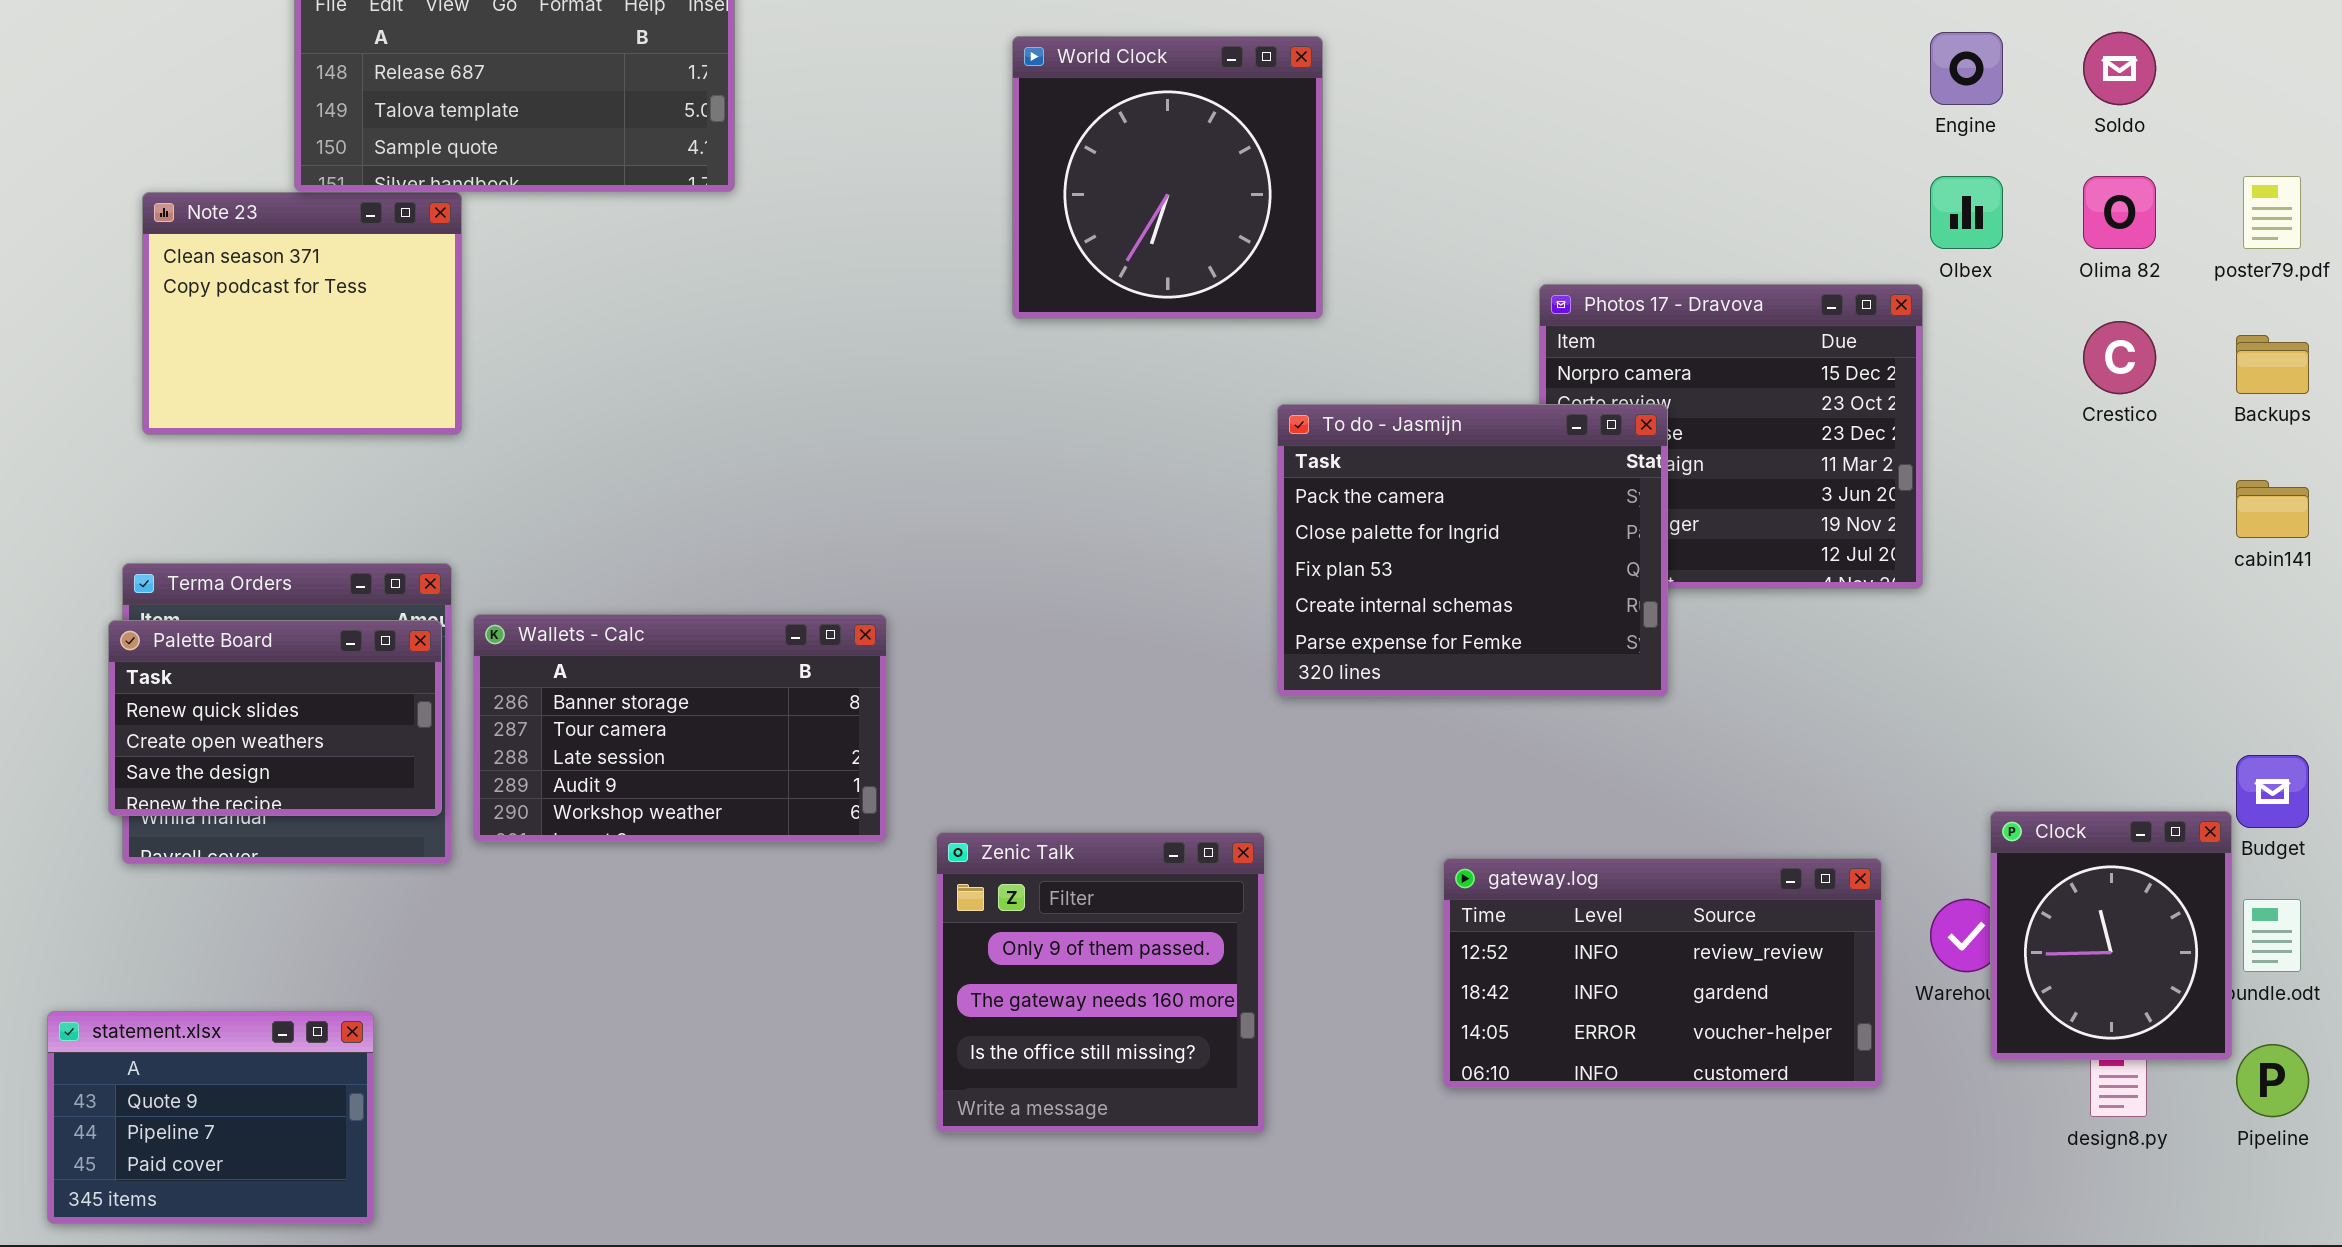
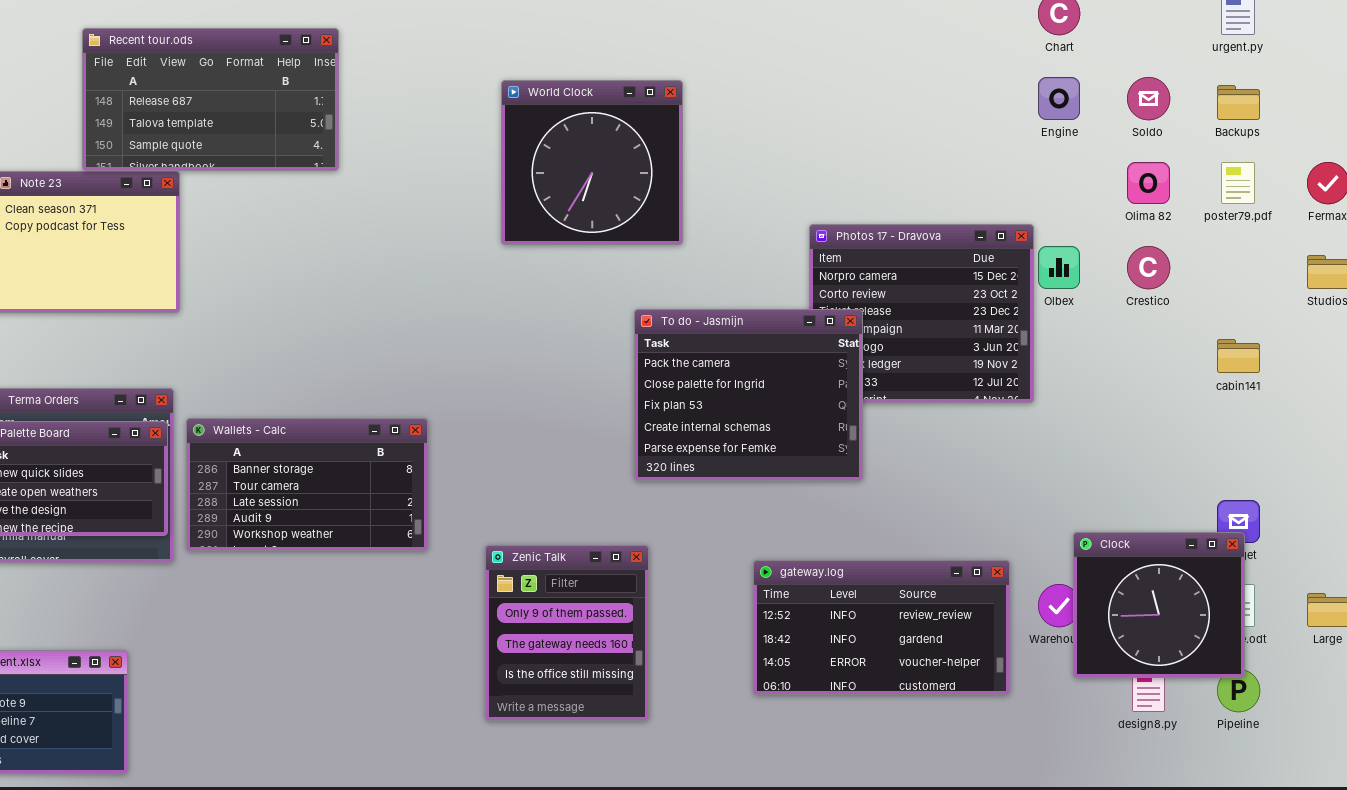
Olbex: [1930,176,2003,249] -> [1038,246,1080,289], moved
Backups: [2236,335,2309,394] -> [1217,85,1260,120], moved
To do - Jasmijn: [1277,404,1668,697] -> [634,309,863,481], moved
Clock: [1990,811,2232,1060] -> [1073,532,1245,678], resized
Zenic Talk: [936,832,1265,1133] -> [485,545,649,721], resized

